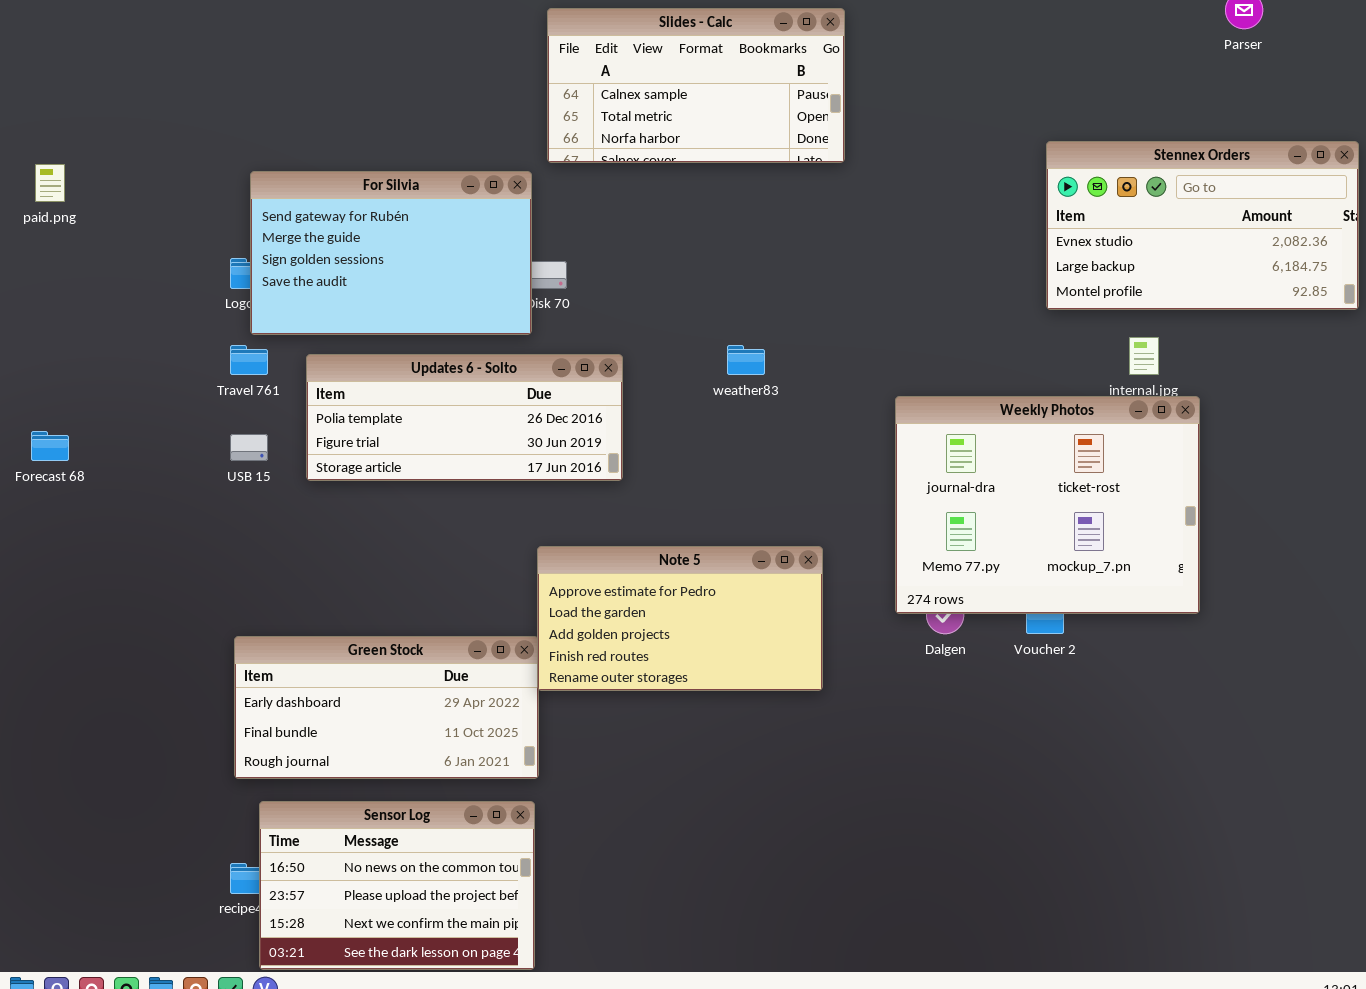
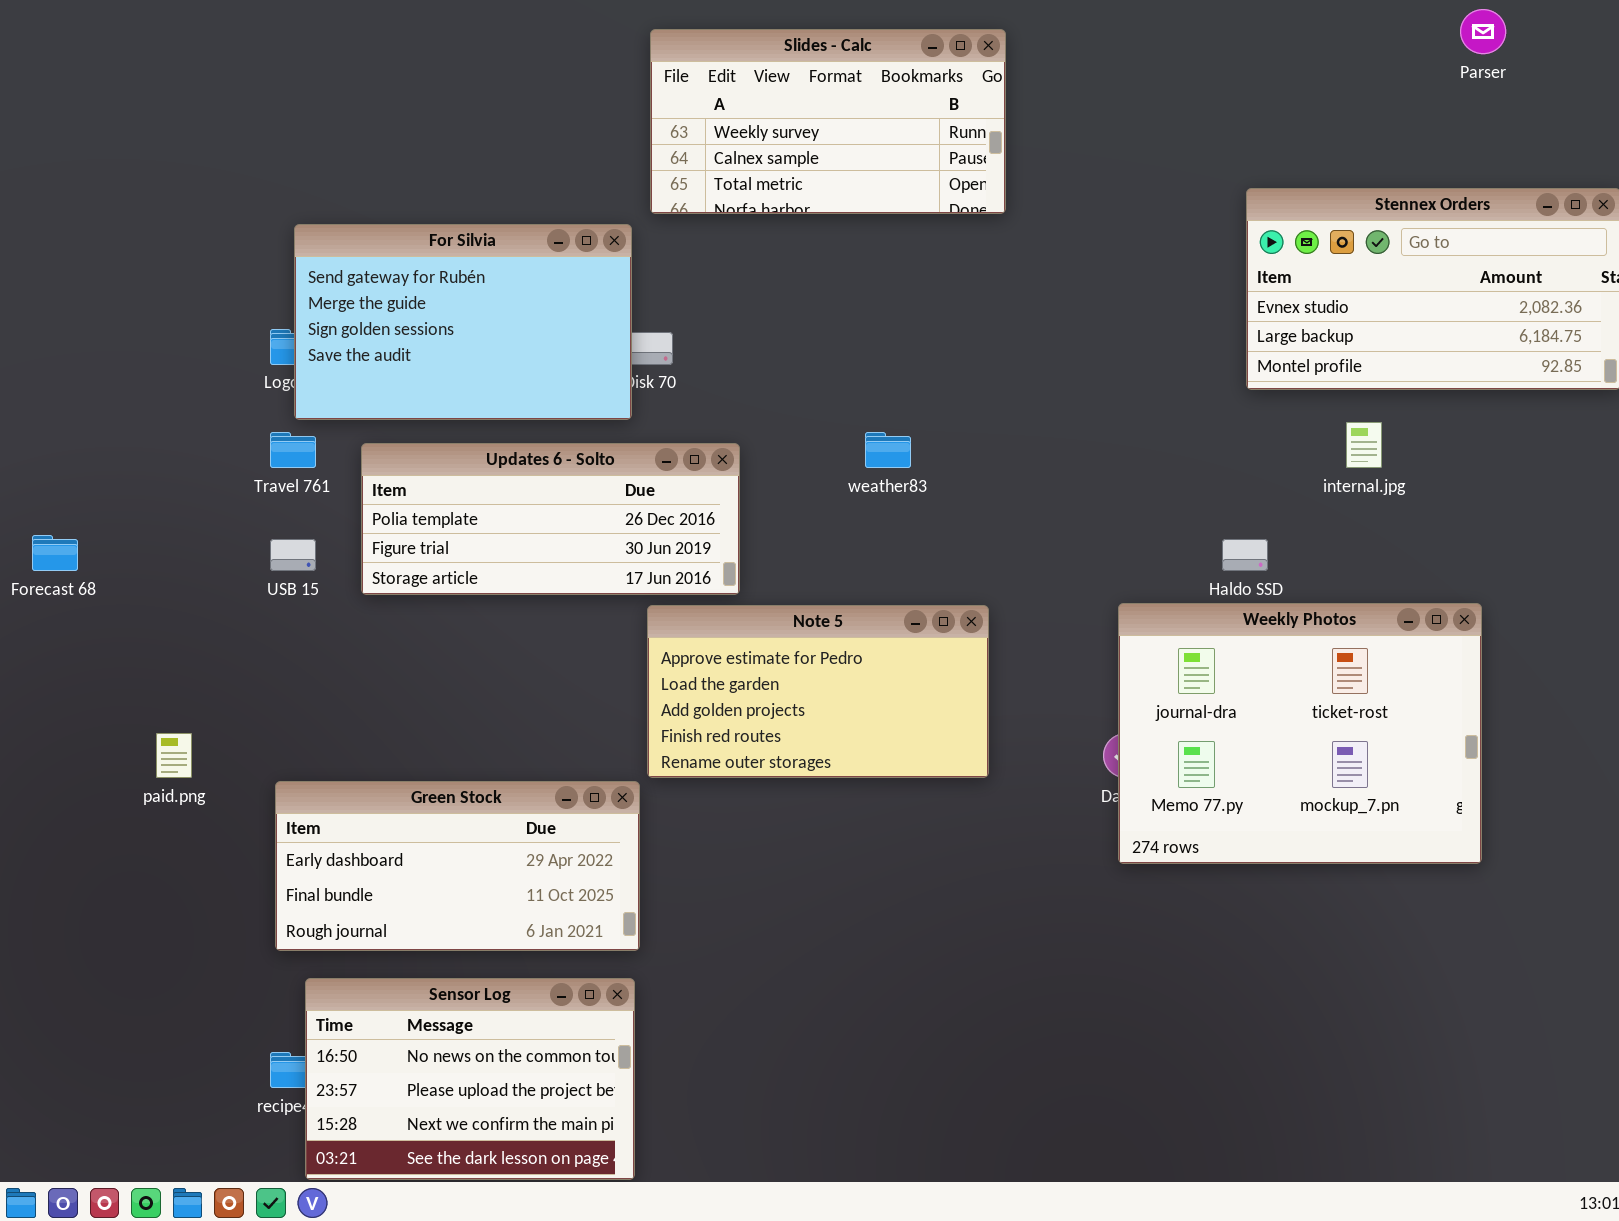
Slides - Calc: [547,8,845,163] -> [650,29,1006,214], scrolled up 1 row
paid.png: [35,164,65,202] -> [156,733,192,778], moved
Weekly Photos: [895,396,1200,614] -> [1118,603,1482,864], moved
Note 5: [537,546,823,691] -> [647,605,989,778], moved

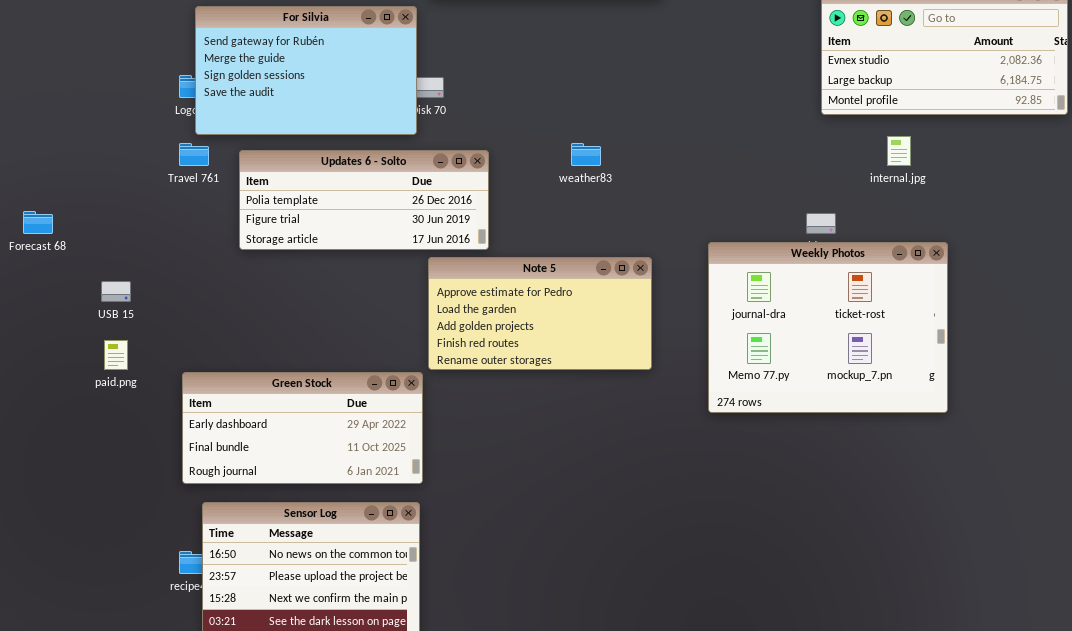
USB 15: [270,539,316,571] -> [101,281,131,302], moved
Weekly Photos: [1118,603,1482,864] -> [708,242,948,413], moved

